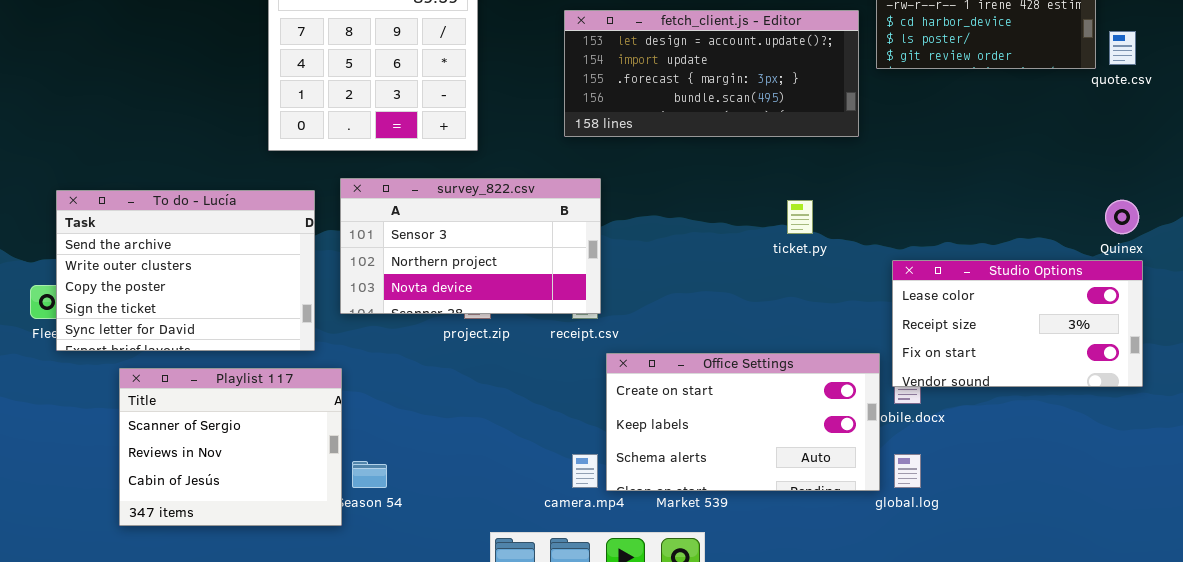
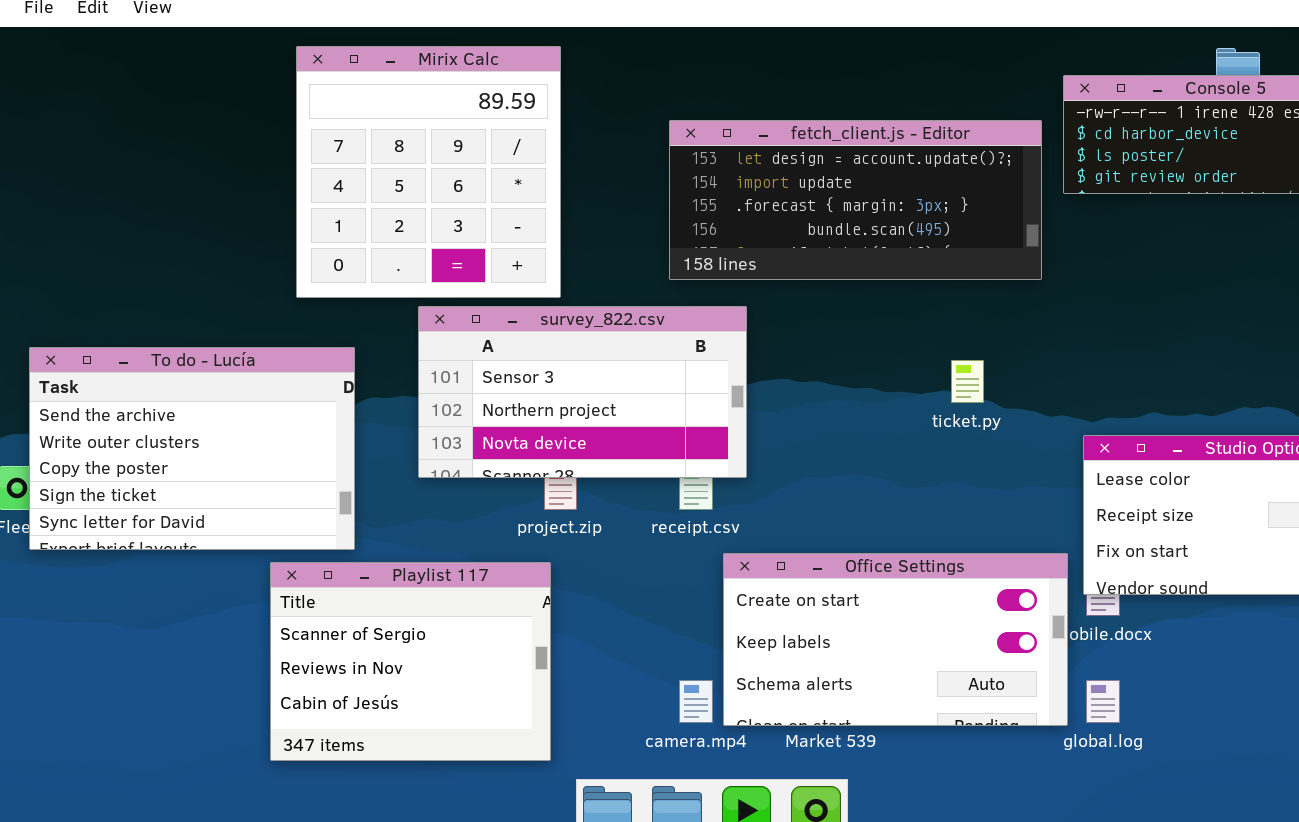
survey_822.csv: [340,178,601,314] -> [418,306,747,478], moved
Playlist 117: [119,368,342,526] -> [270,562,551,761], moved

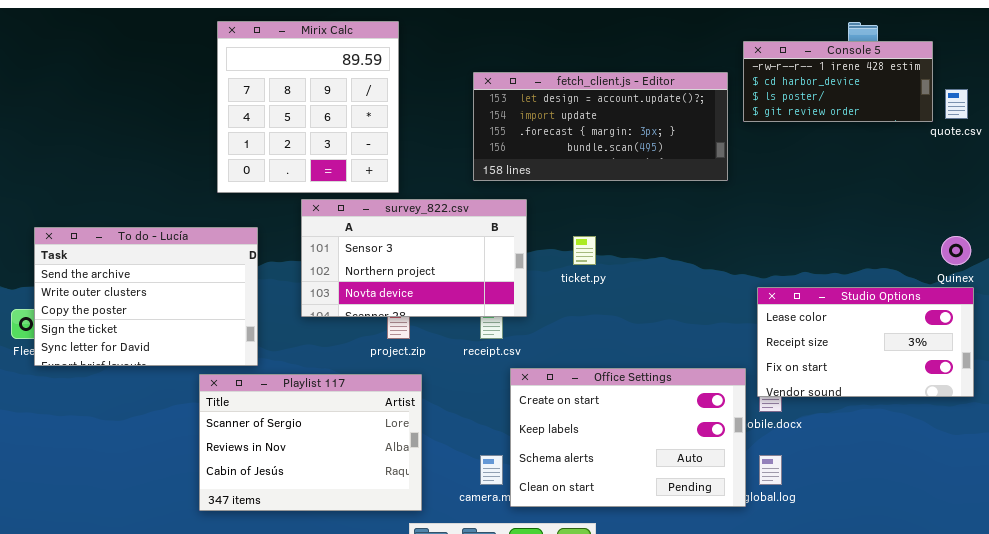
ticket.py: [951,360,984,403] -> [573,236,596,265], moved
Office Settings: [723,553,1068,726] -> [510,368,746,507], resized
Playlist 117: [270,562,551,761] -> [199,374,422,511], resized

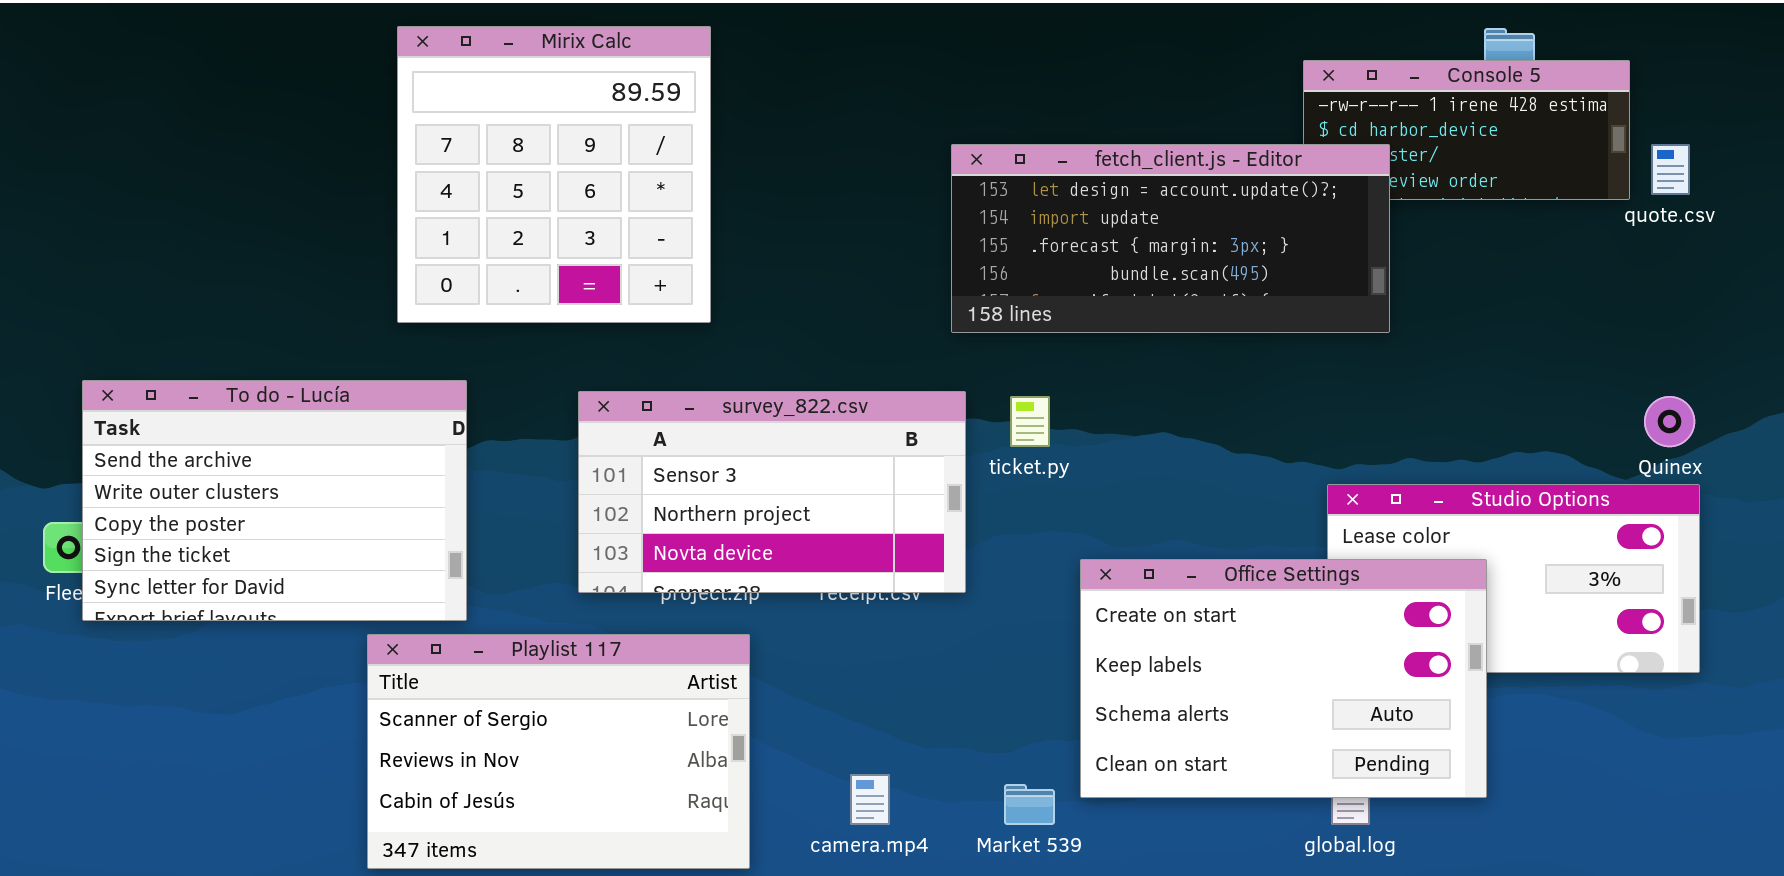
fetch_client.js - Editor: [473,72,728,181] -> [951,144,1390,333], moved
survey_822.csv: [301,199,527,317] -> [578,391,966,593], moved
Office Settings: [510,368,746,507] -> [1080,559,1487,798], moved

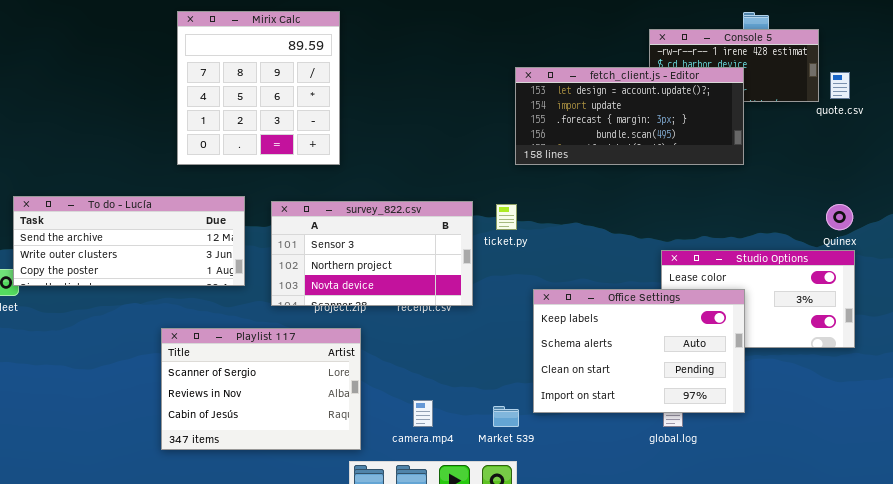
fetch_client.js - Editor: [951,144,1390,333] -> [515,67,744,165], moved
To do - Lucía: [82,380,467,621] -> [13,196,245,286], resized
Office Settings: [1080,559,1487,798] -> [533,289,745,413], scrolled down 1 row

